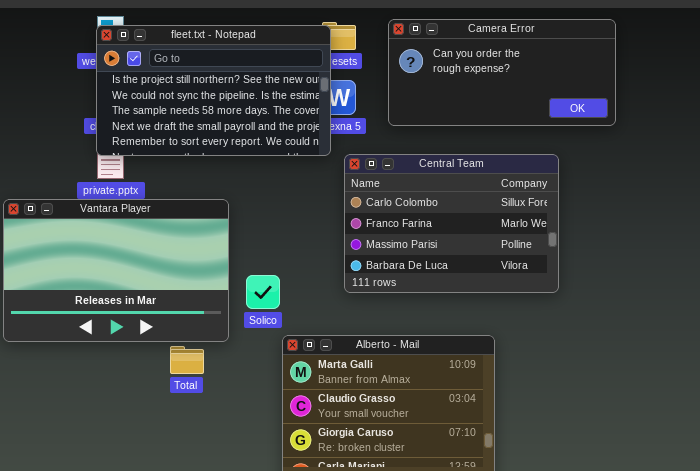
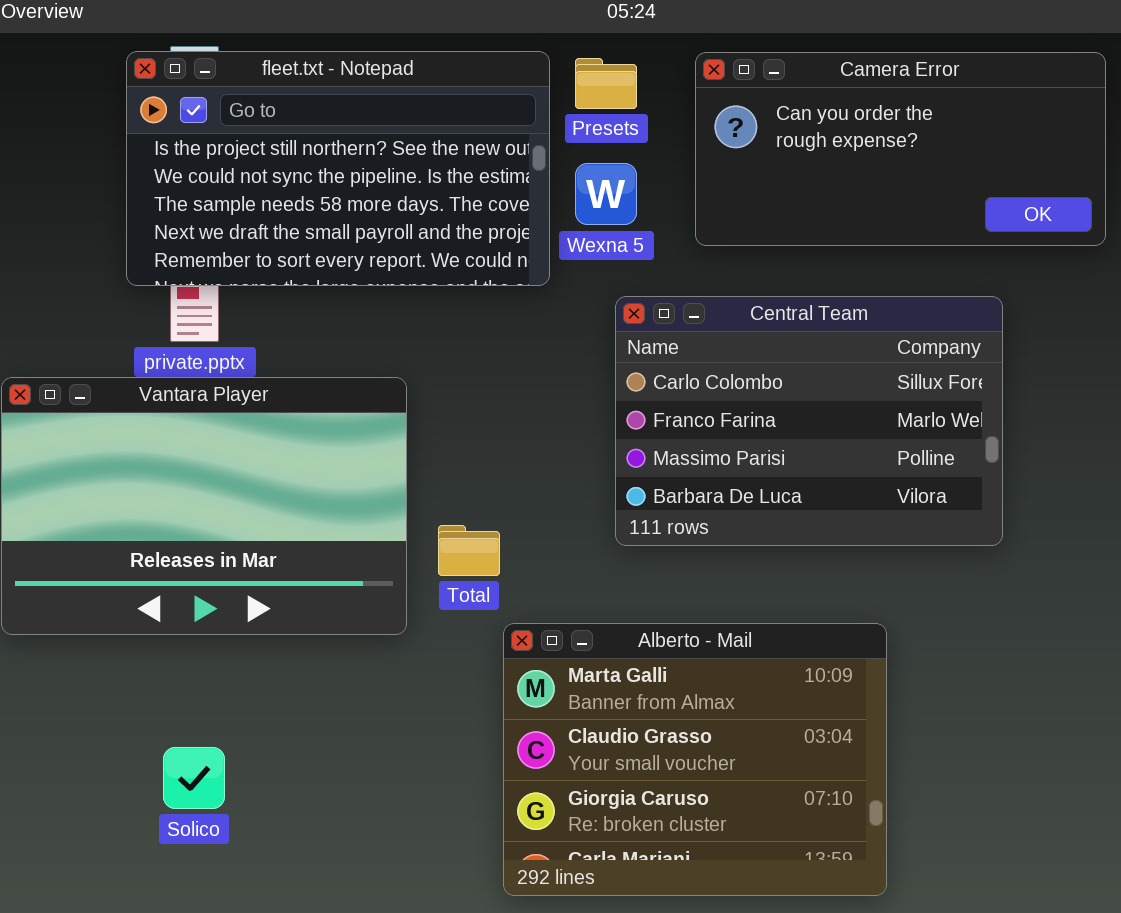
fleet.txt - Notepad: [96,25,331,156] -> [126,51,550,286], moved
Solico: [246,275,280,309] -> [163,747,225,809], moved
Total: [170,346,204,374] -> [438,525,500,576], moved

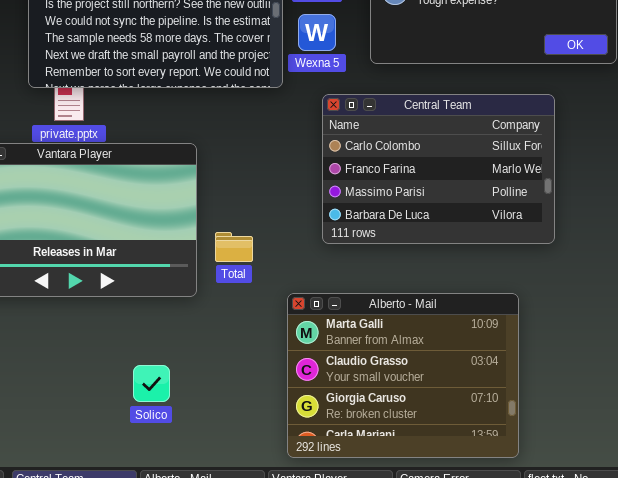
Alberto - Mail: [503,623,887,896] -> [287,293,519,458], moved
Solico: [163,747,225,809] -> [133,365,170,402], moved

